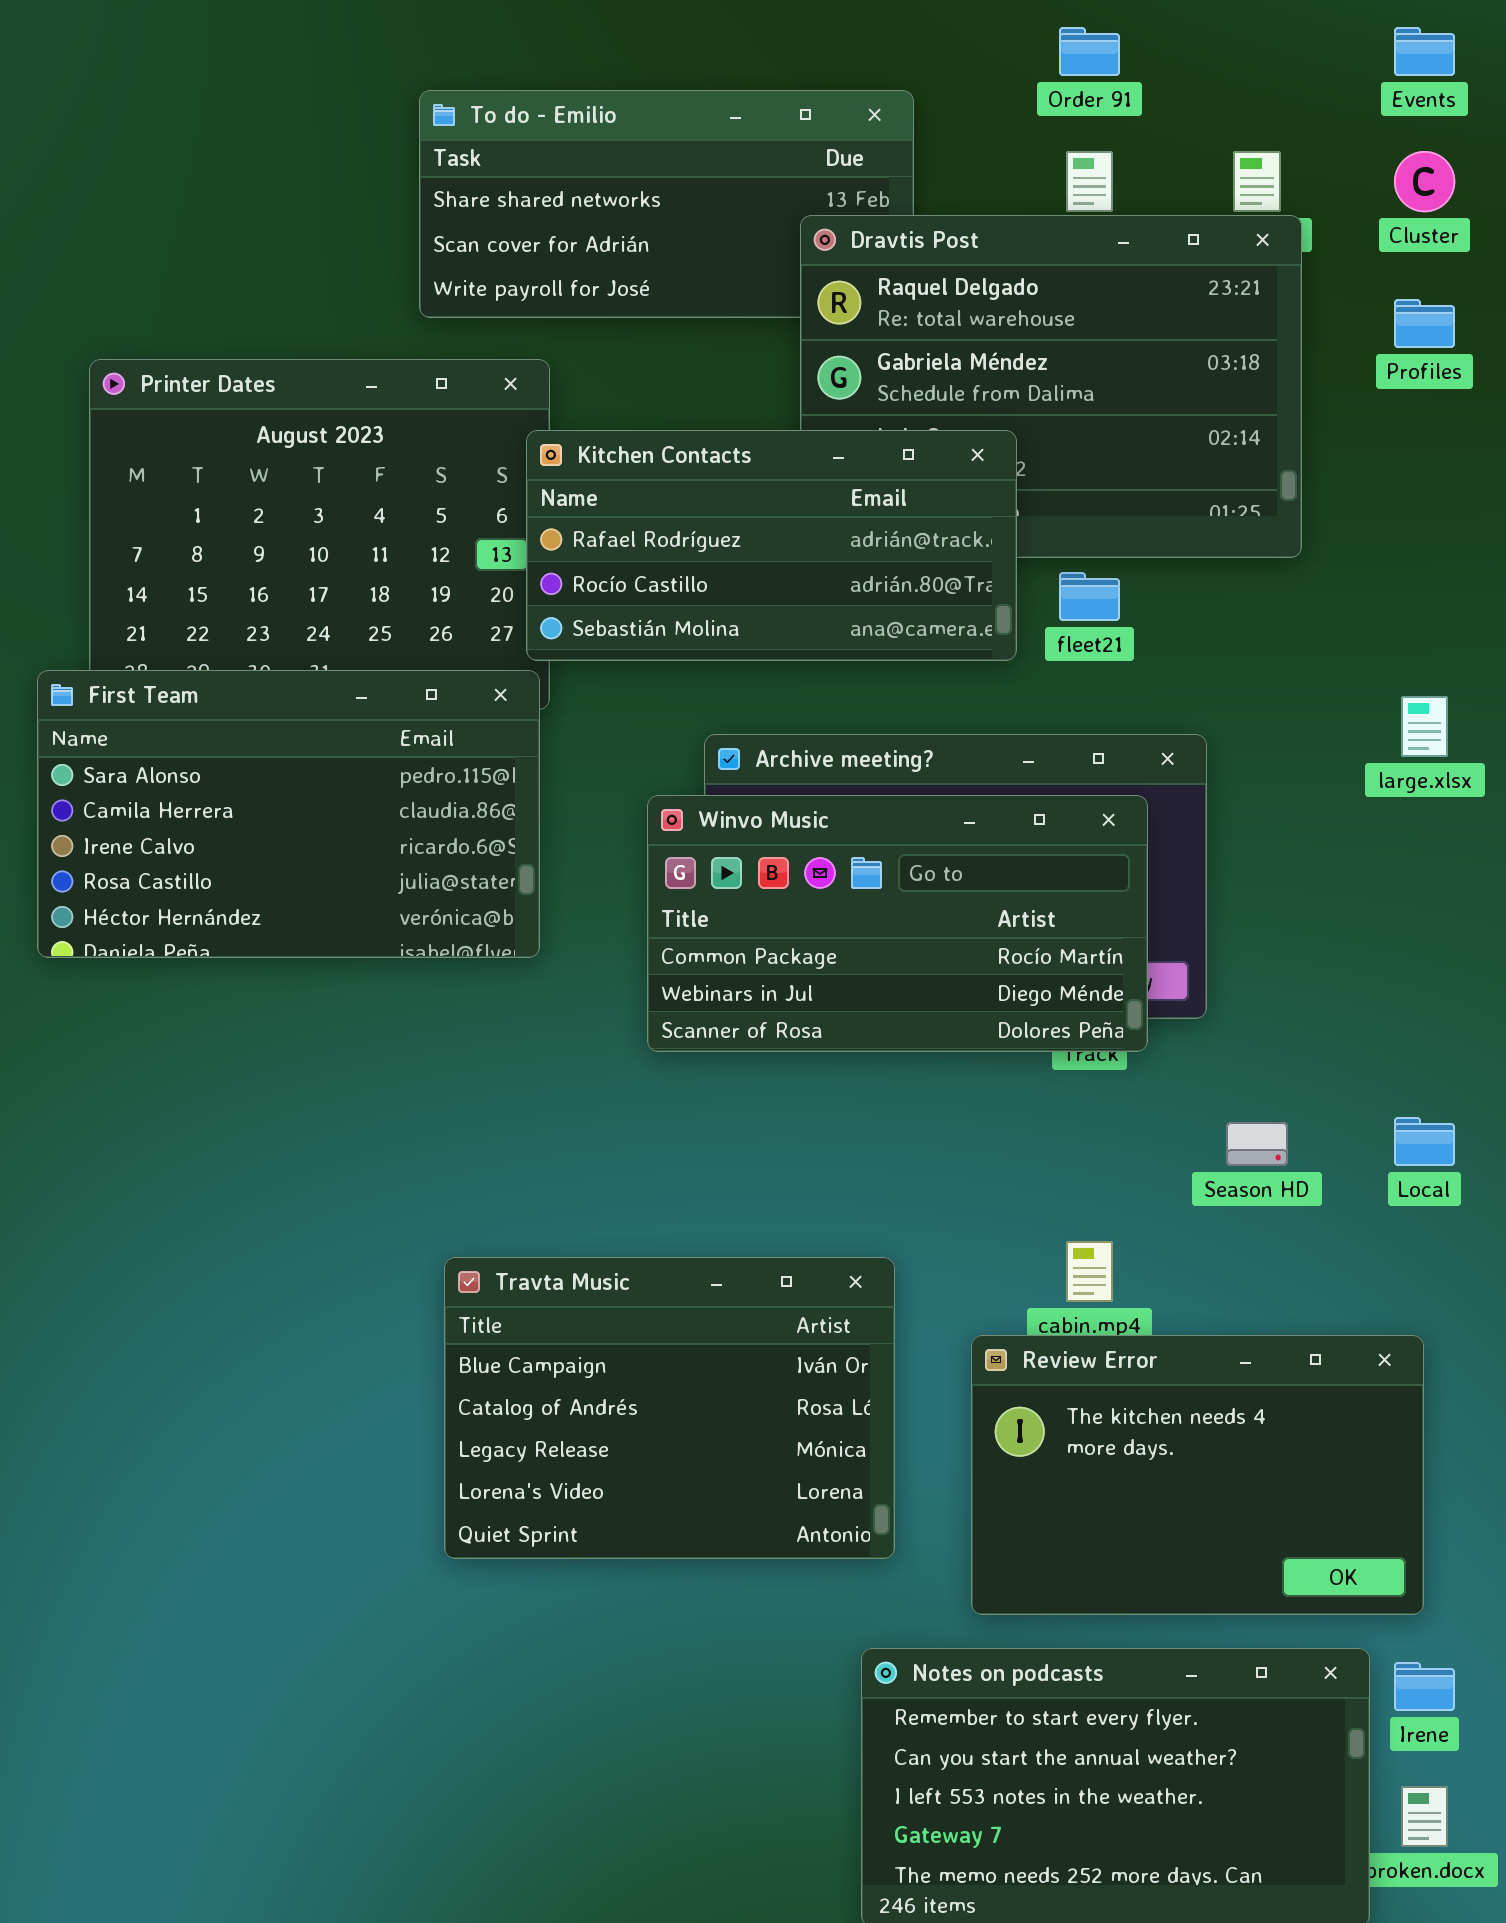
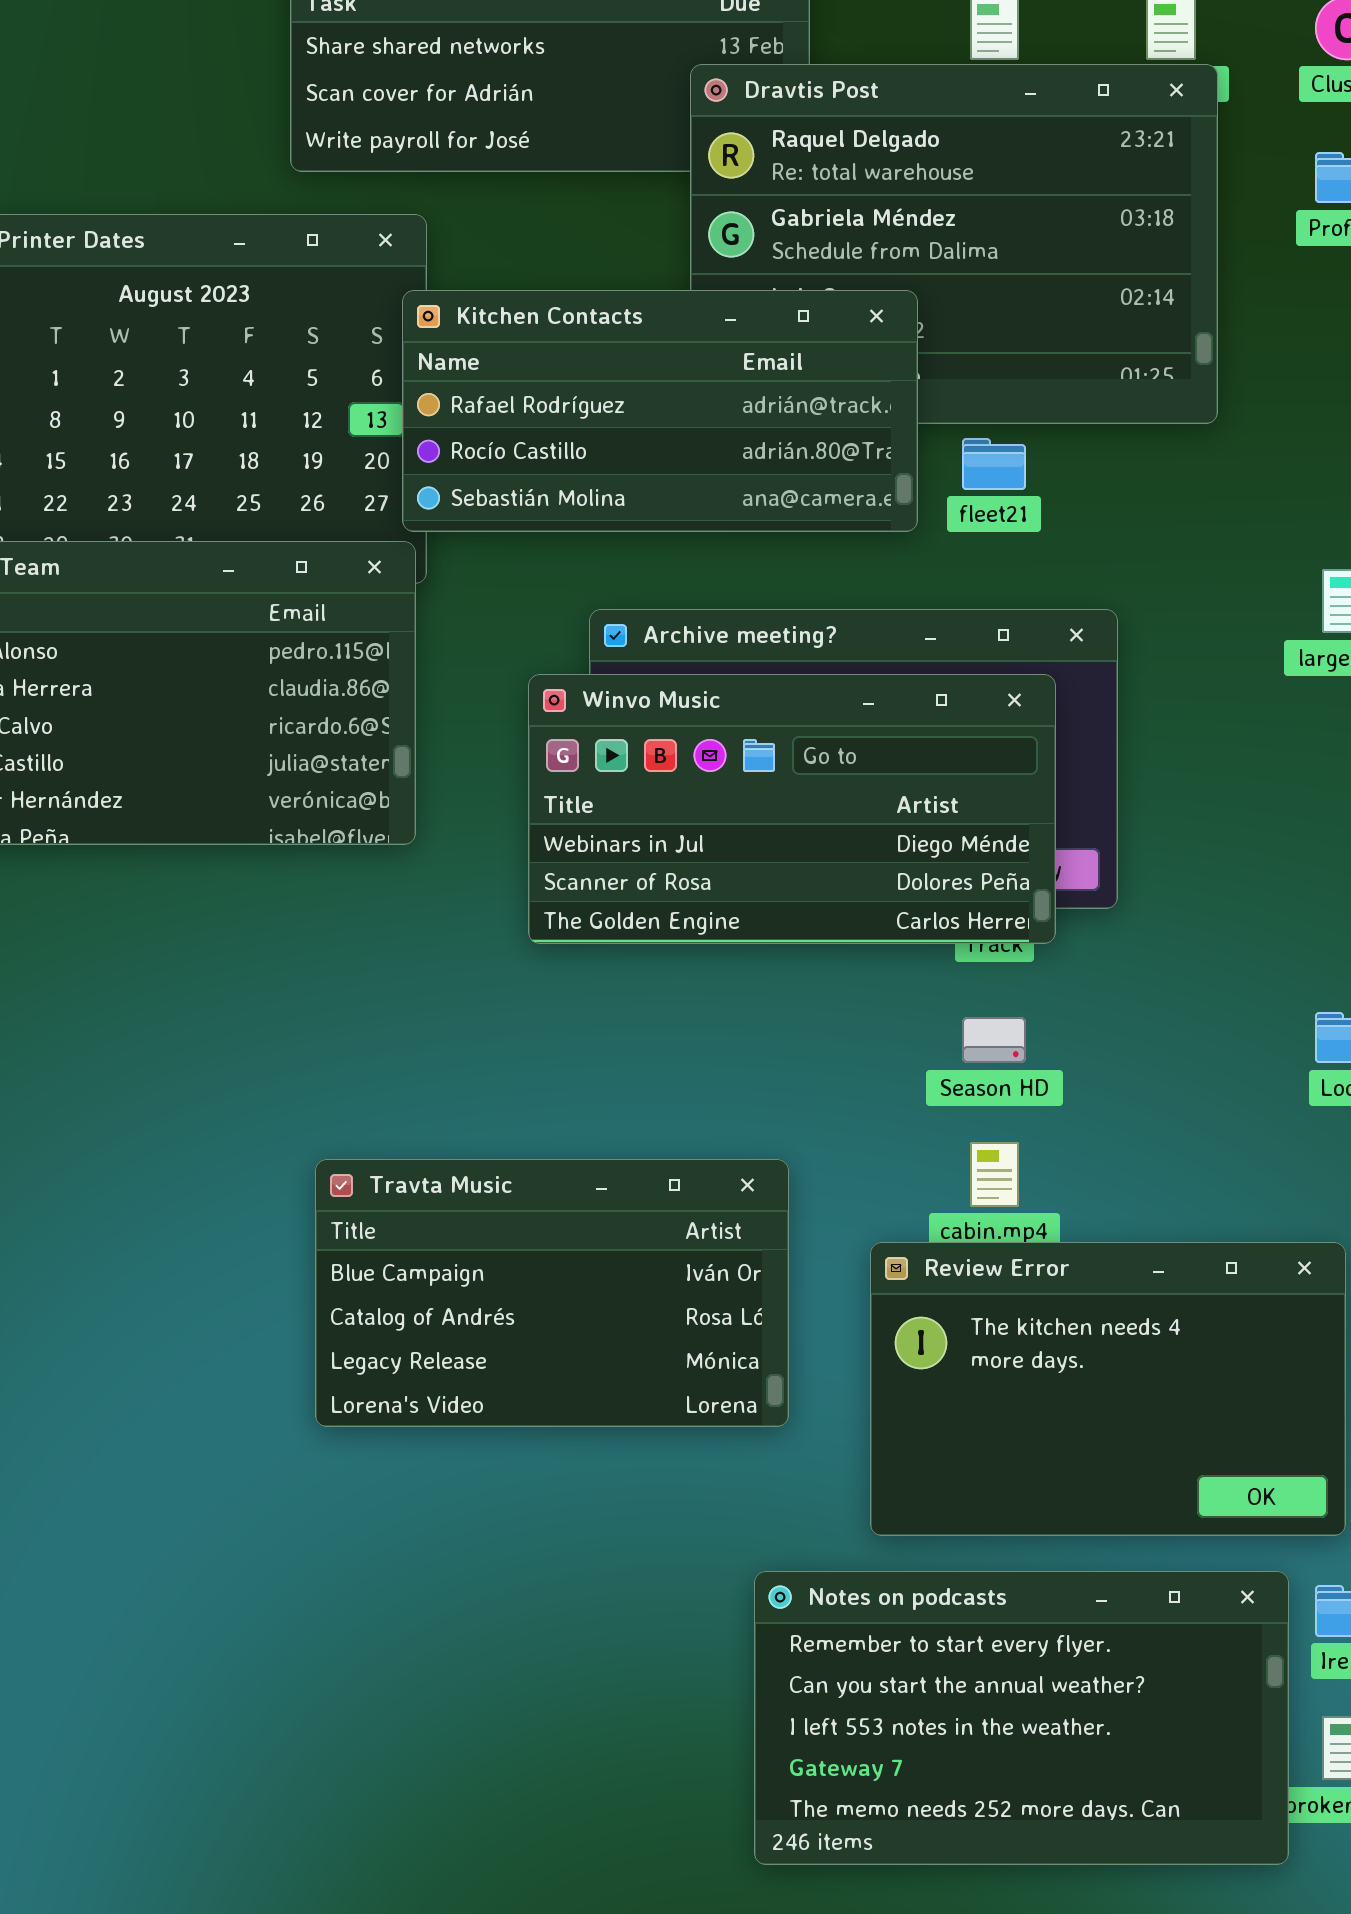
Winvo Music: [647,795,1148,1052] -> [528,674,1056,944], scrolled down 1 row
Season HD: [1226,1122,1288,1166] -> [962,1017,1026,1063], moved
Travta Music: [444,1257,895,1559] -> [315,1159,789,1427], resized

